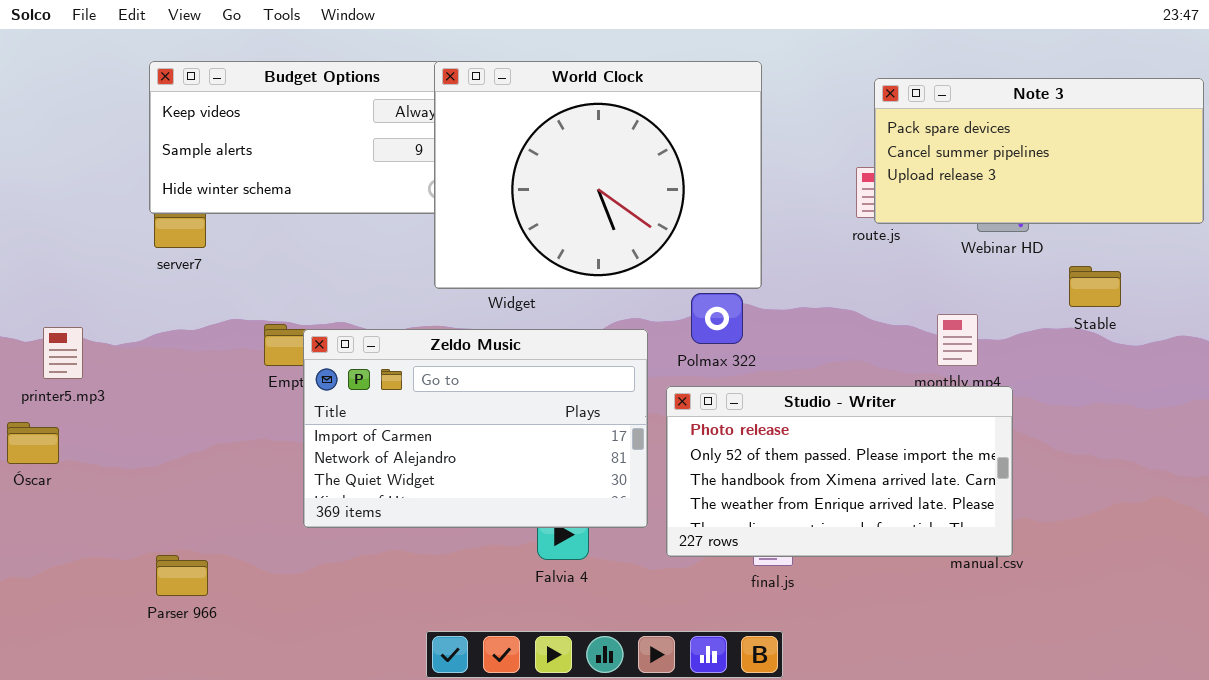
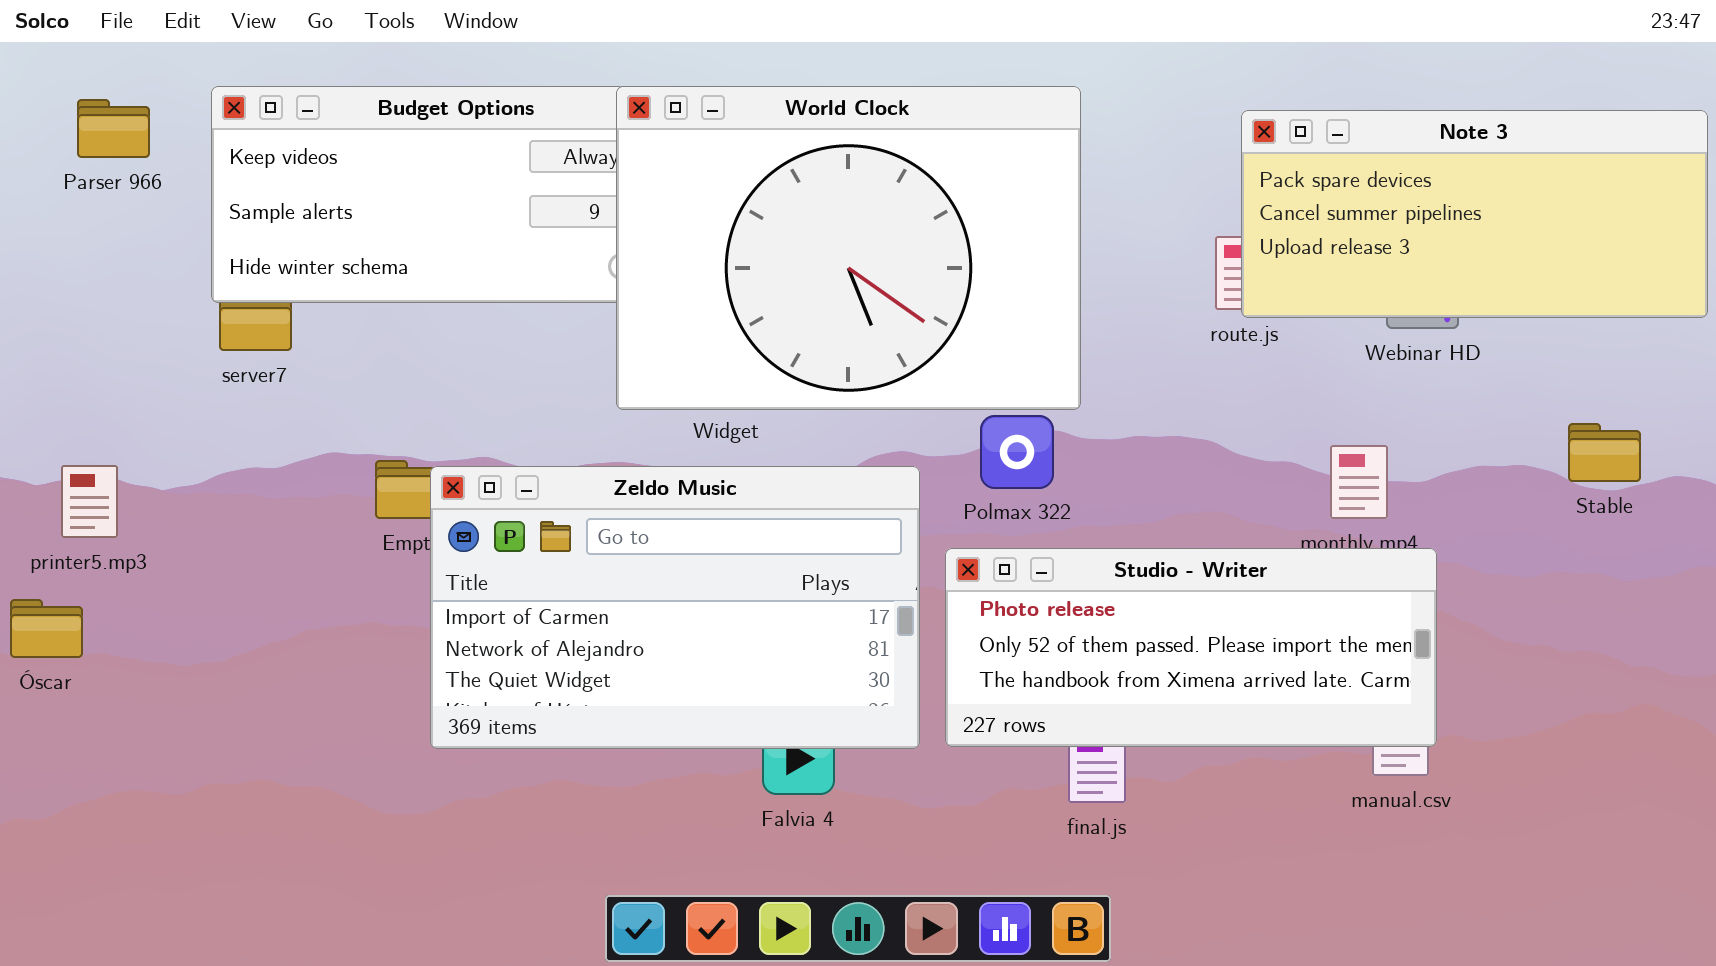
Stable: [1069,266,1121,307] -> [1568,423,1641,482], moved
Studio - Writer: [666,386,1013,557] -> [945,548,1437,747], resized
Parser 966: [156,555,208,596] -> [77,99,150,158], moved

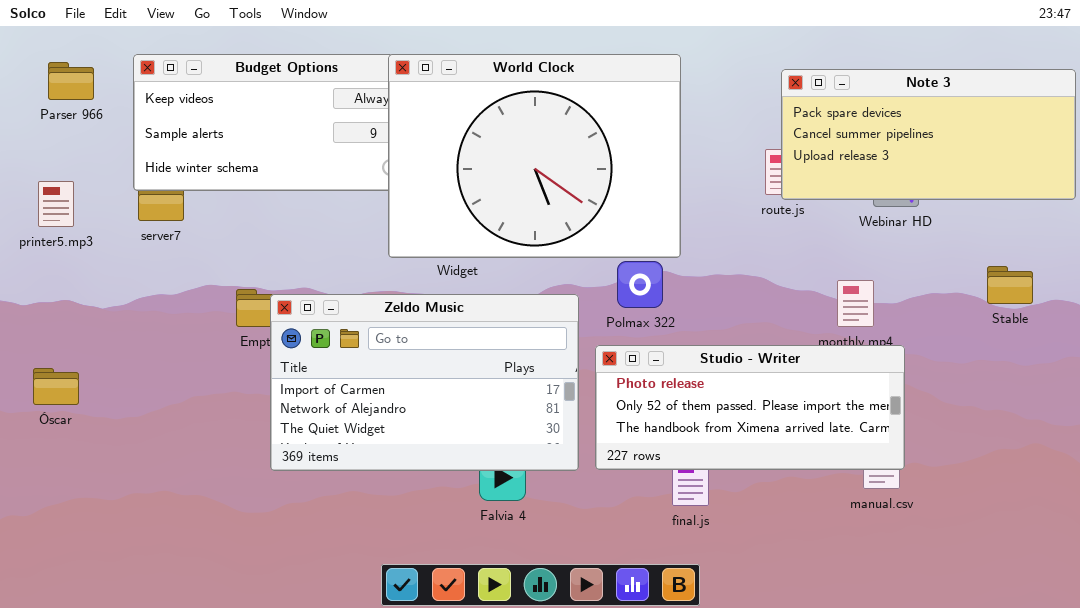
printer5.mp3: [61,465,118,538] -> [38,181,74,227], moved
Óscar: [10,599,83,658] -> [33,368,79,405], moved

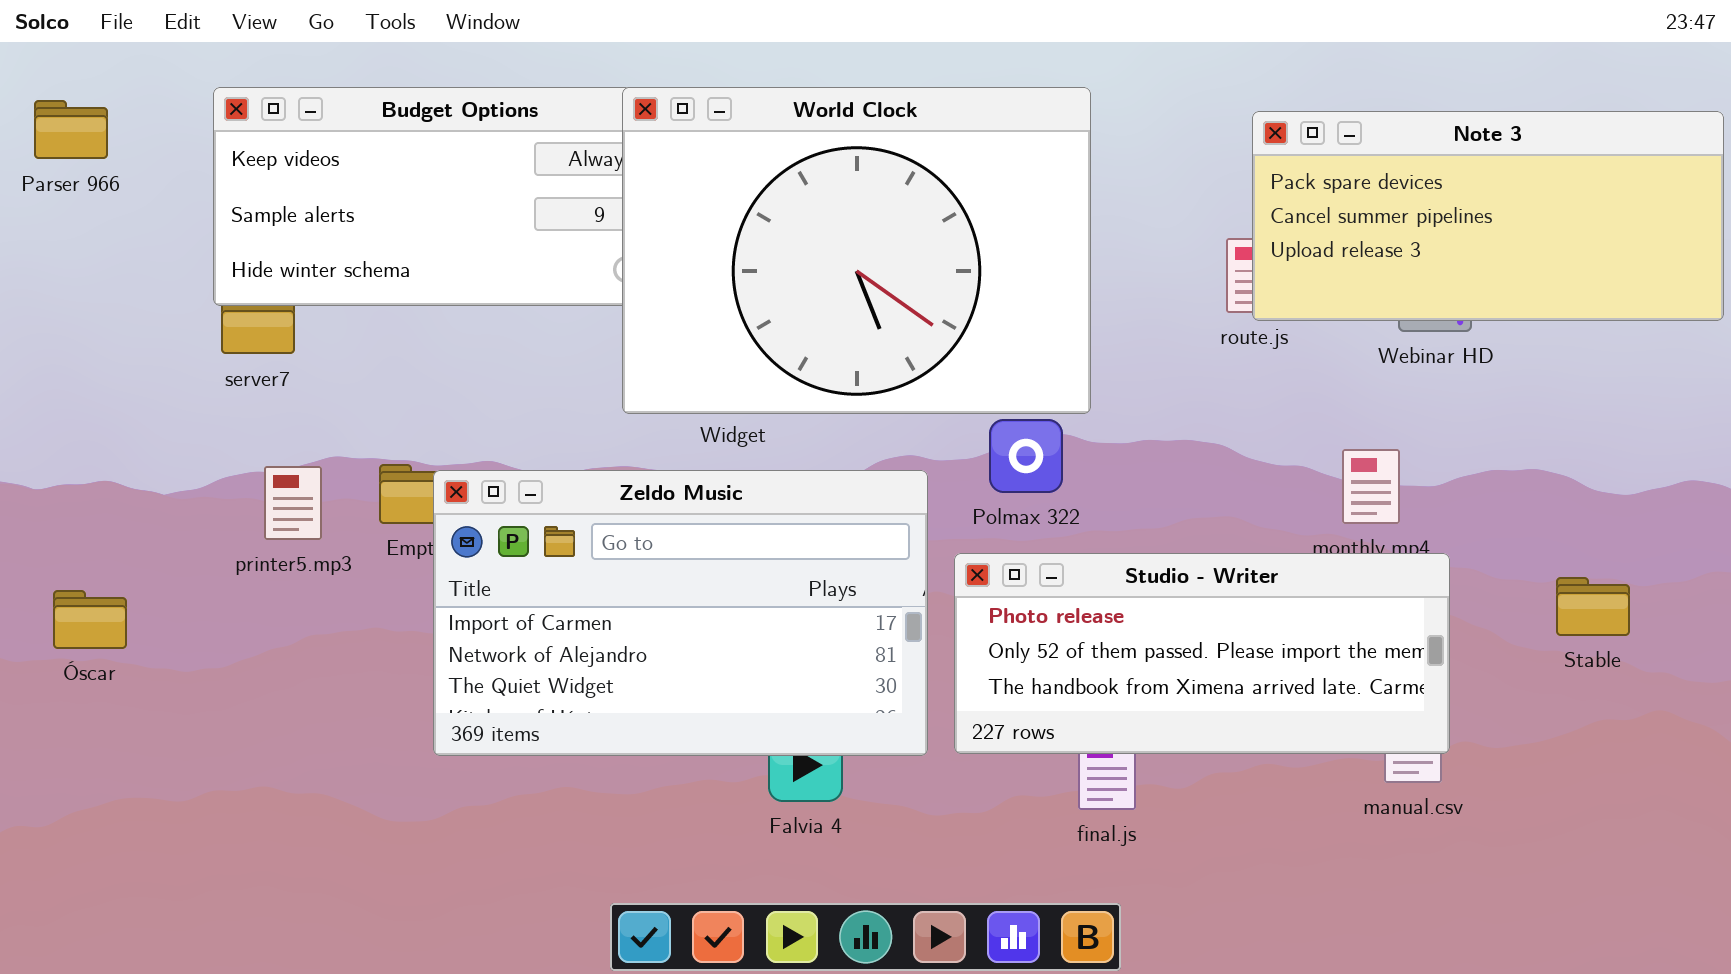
Parser 966: [48,62,94,100] -> [34,100,108,159], moved
printer5.mp3: [38,181,74,227] -> [264,466,322,540], moved
Stable: [987,266,1033,304] -> [1556,577,1630,636], moved

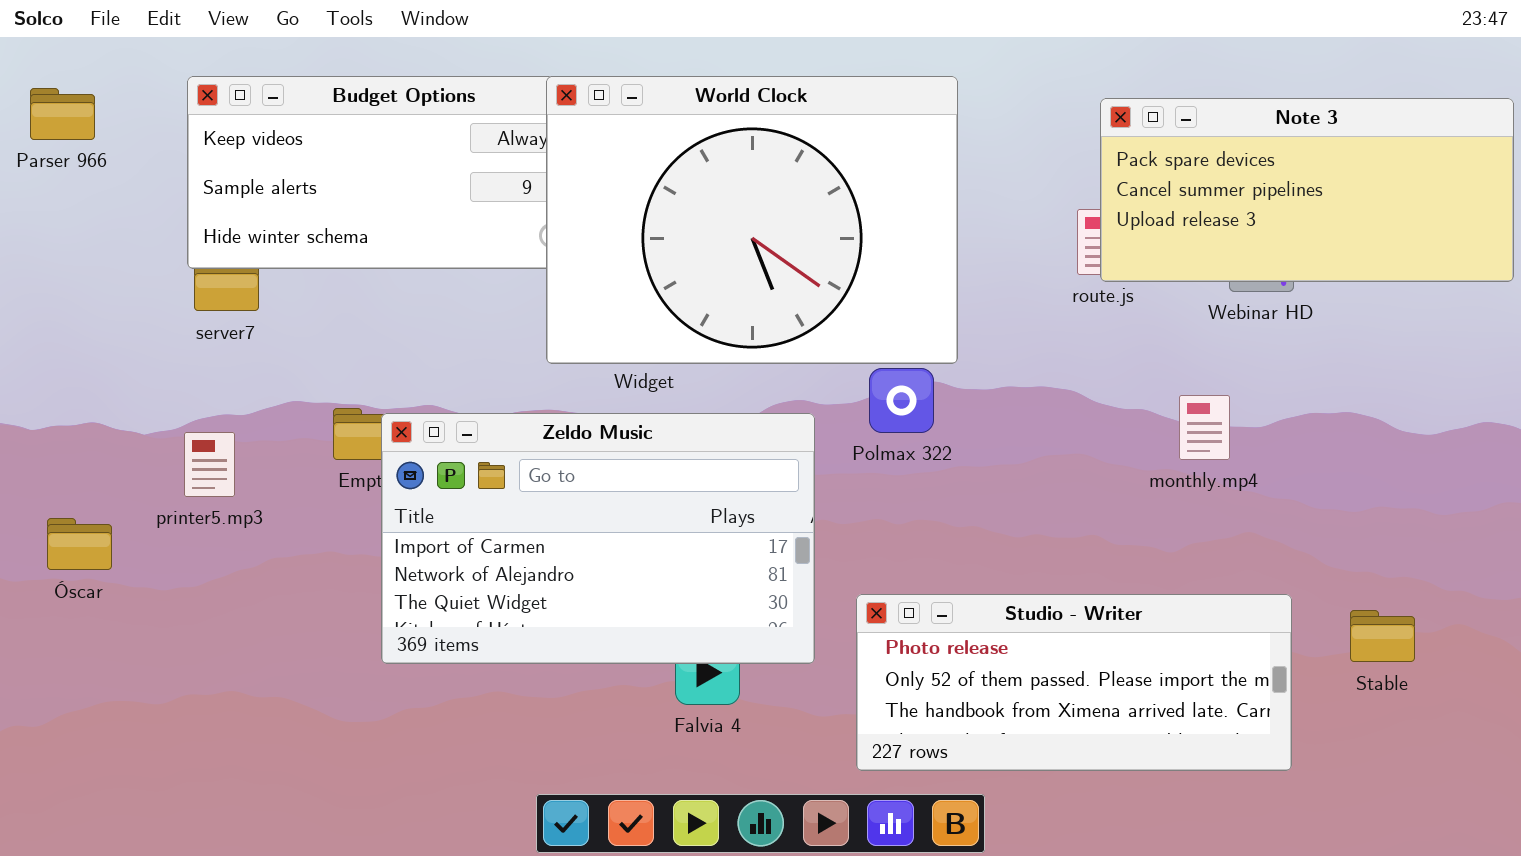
printer5.mp3: [264,466,322,540] -> [184,432,235,497], moved
Studio - Writer: [954,553,1450,754] -> [856,594,1292,771], moved
Stable: [1556,577,1630,636] -> [1350,610,1415,662], moved

